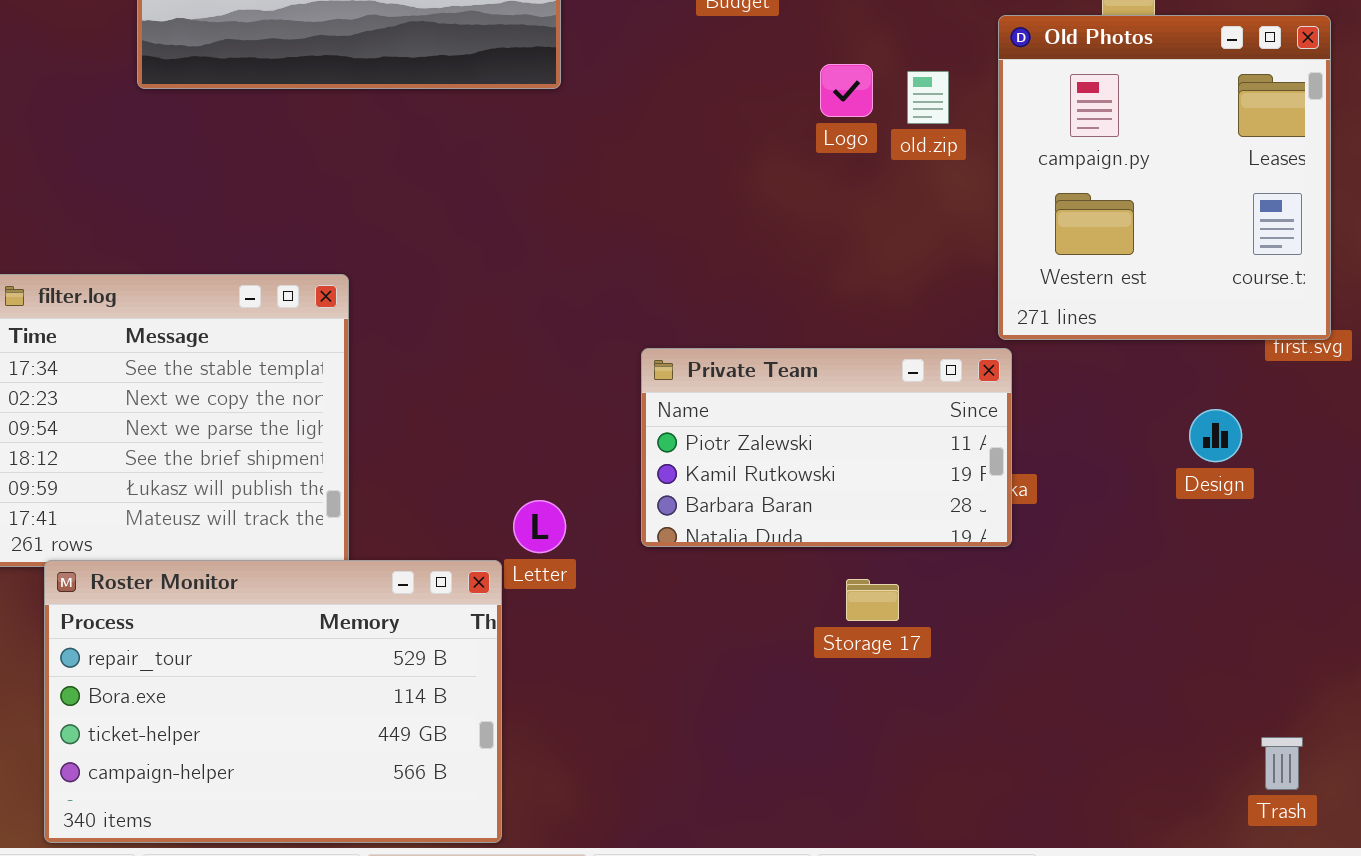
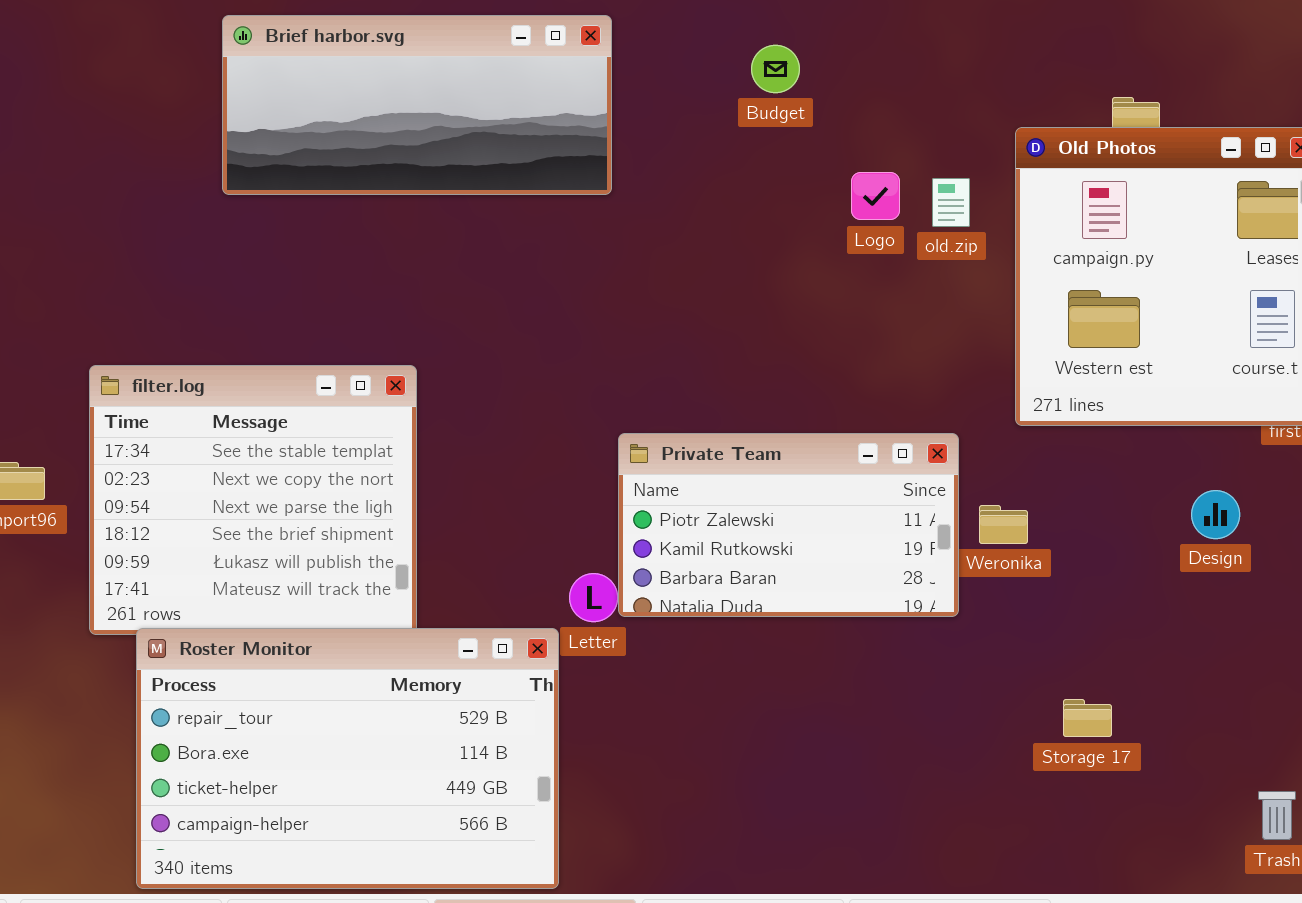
Private Team: [641,348,1012,547] -> [618,433,959,617], moved
Storage 17: [846,579,899,621] -> [1063,699,1112,737], moved

